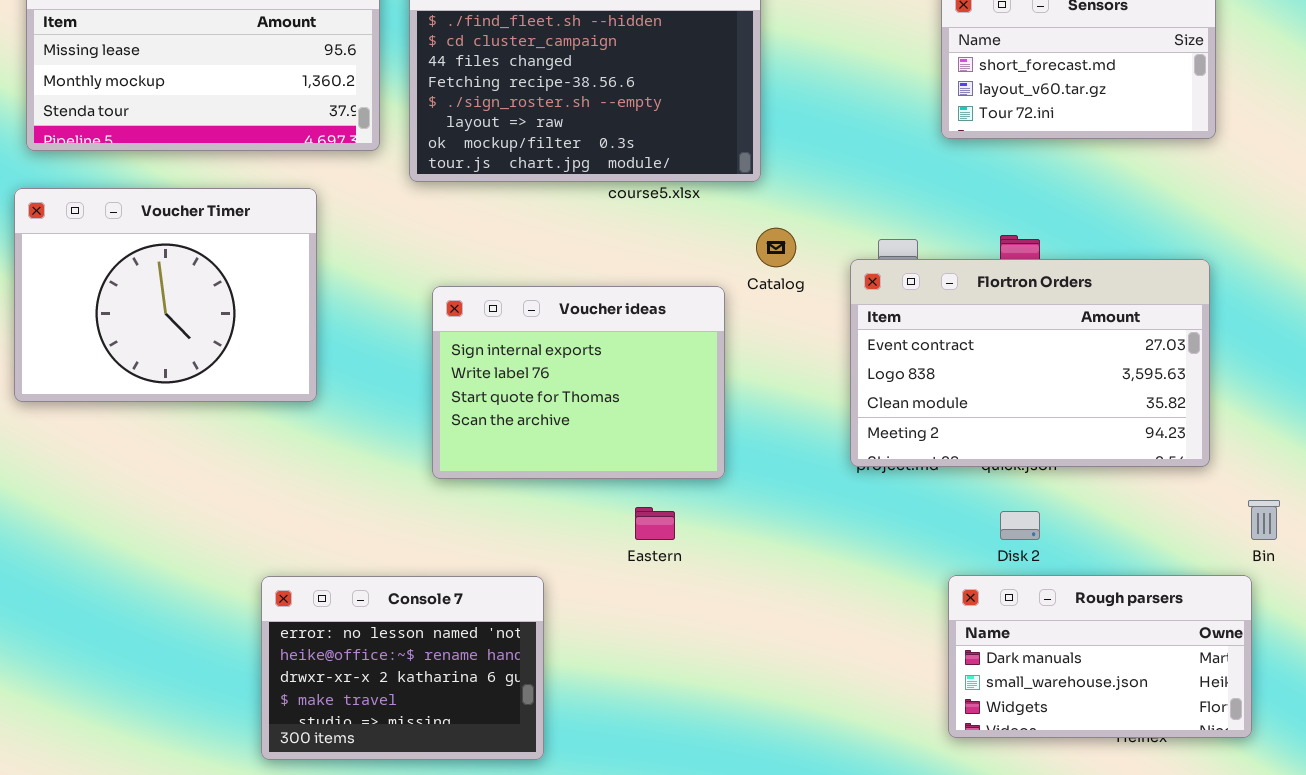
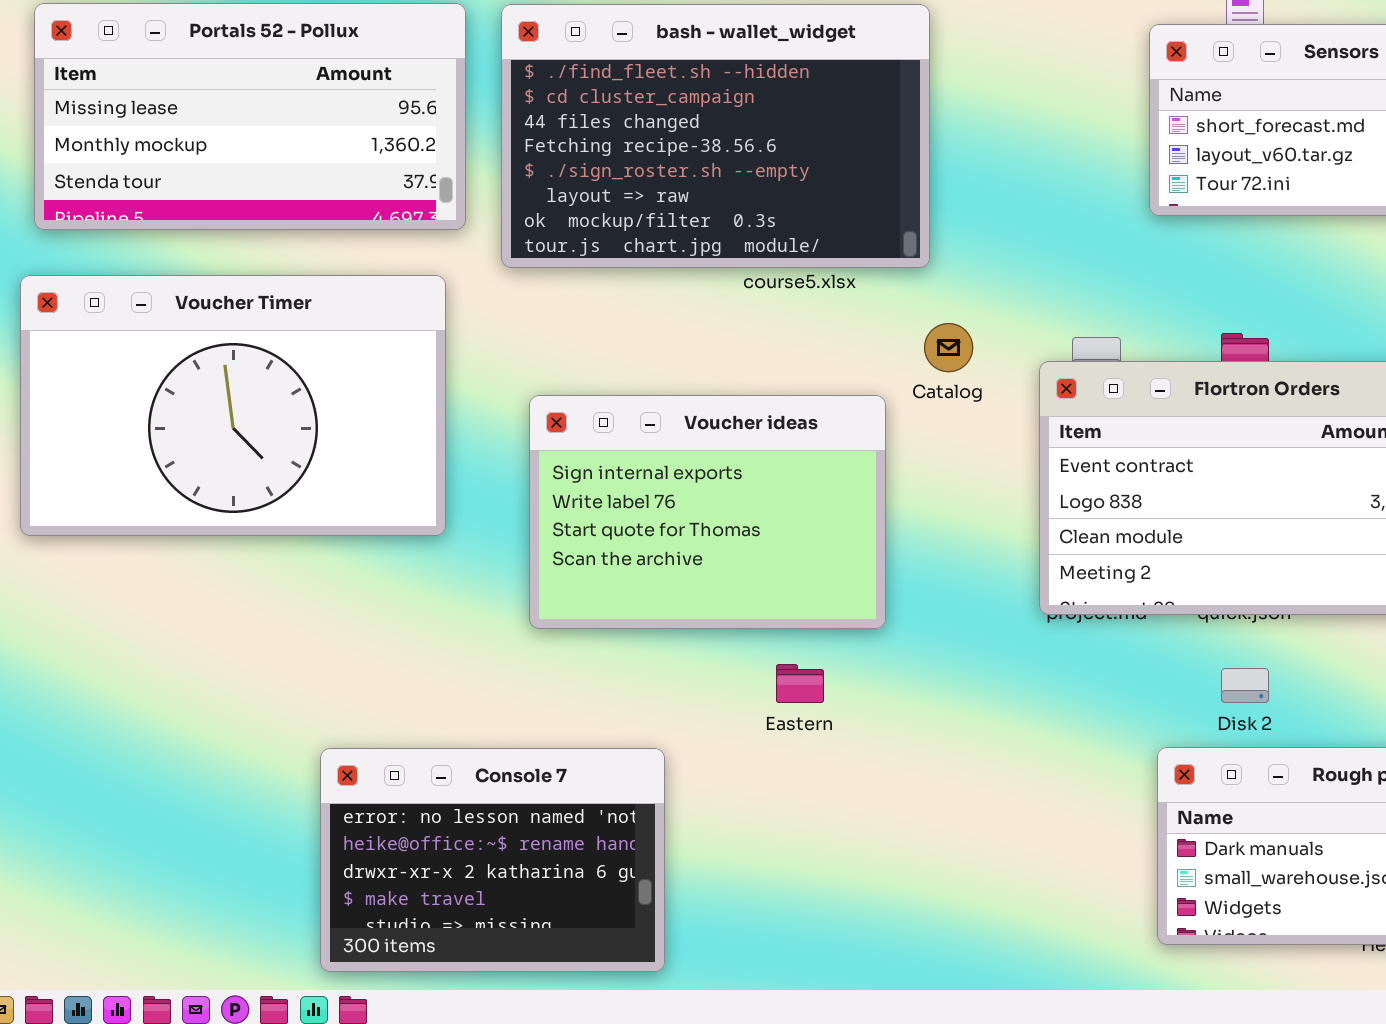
Voucher Timer: [14,188,317,402] -> [20,275,446,536], resized

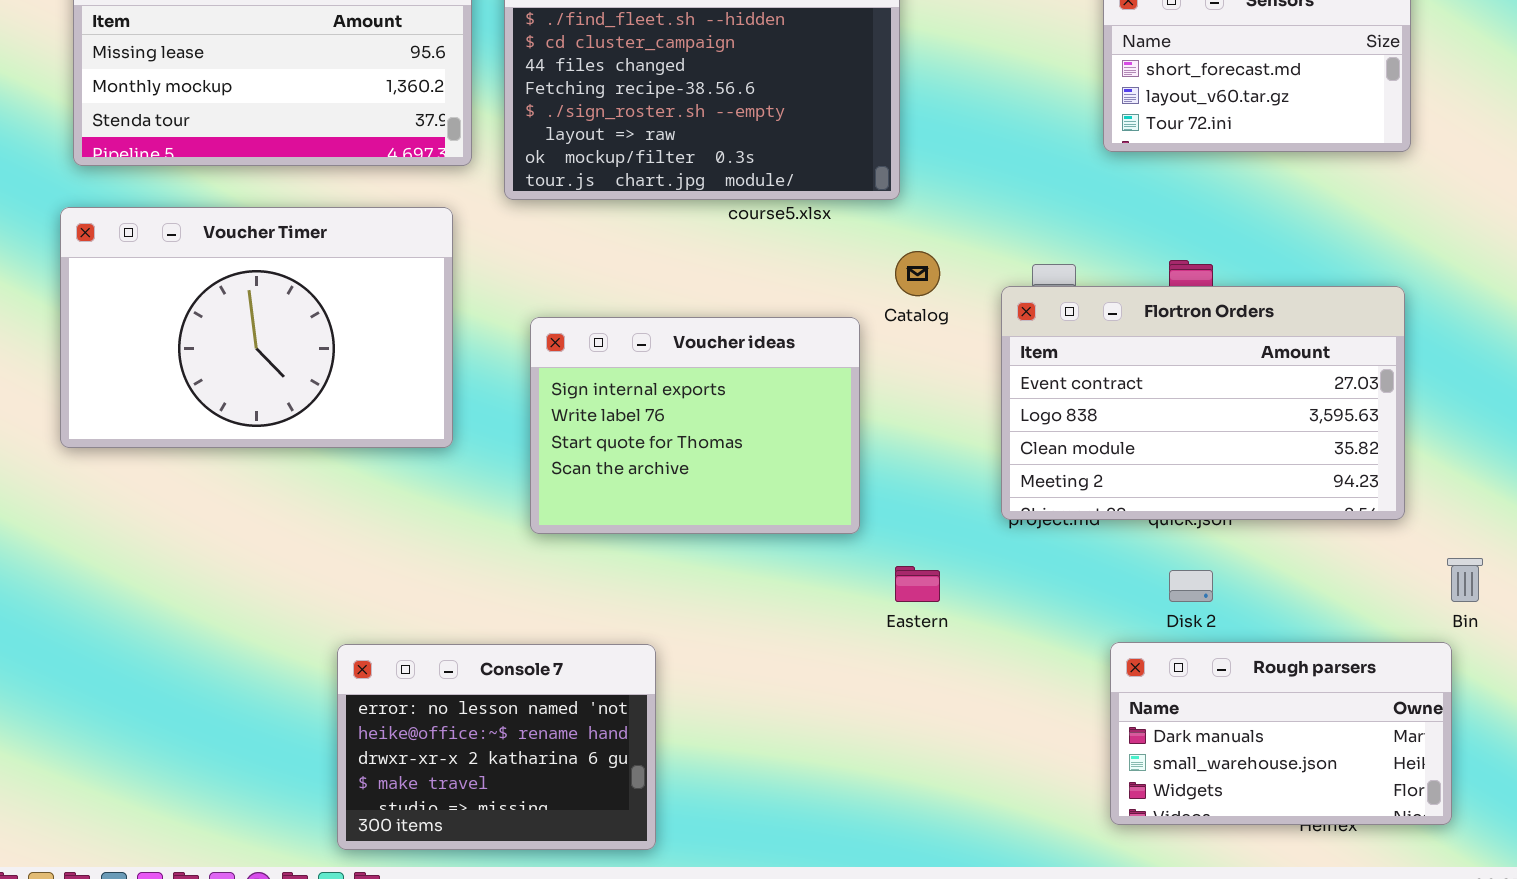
Eastern: [776,664,824,703] -> [895,566,940,602], moved

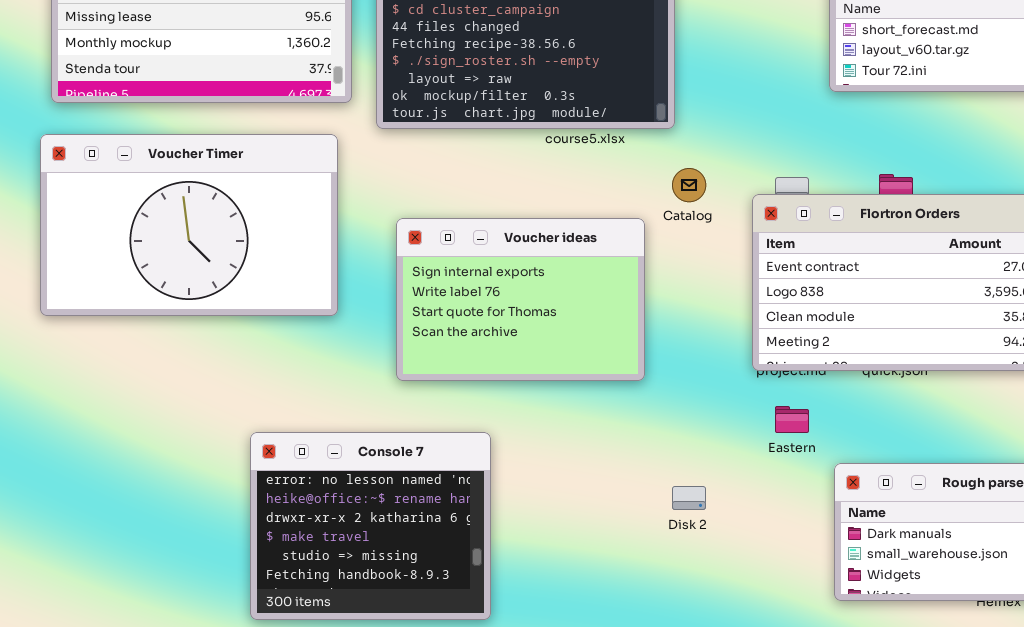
Eastern: [895,566,940,602] -> [775,406,809,433], moved
Disk 2: [1169,570,1213,602] -> [672,486,706,510], moved
Console 7: [337,644,656,850] -> [250,432,491,620], resized

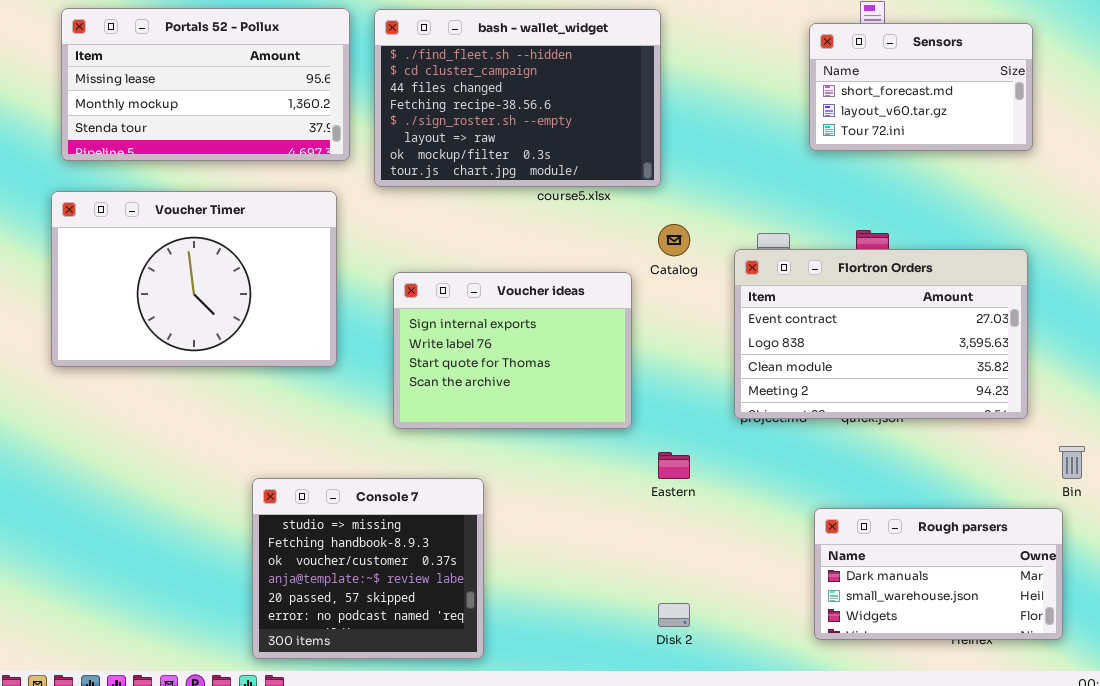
Eastern: [775,406,809,433] -> [658,452,690,479], moved
Console 7: [250,432,491,620] -> [252,478,484,659], scrolled down 4 rows
Disk 2: [672,486,706,510] -> [658,603,690,627], moved

